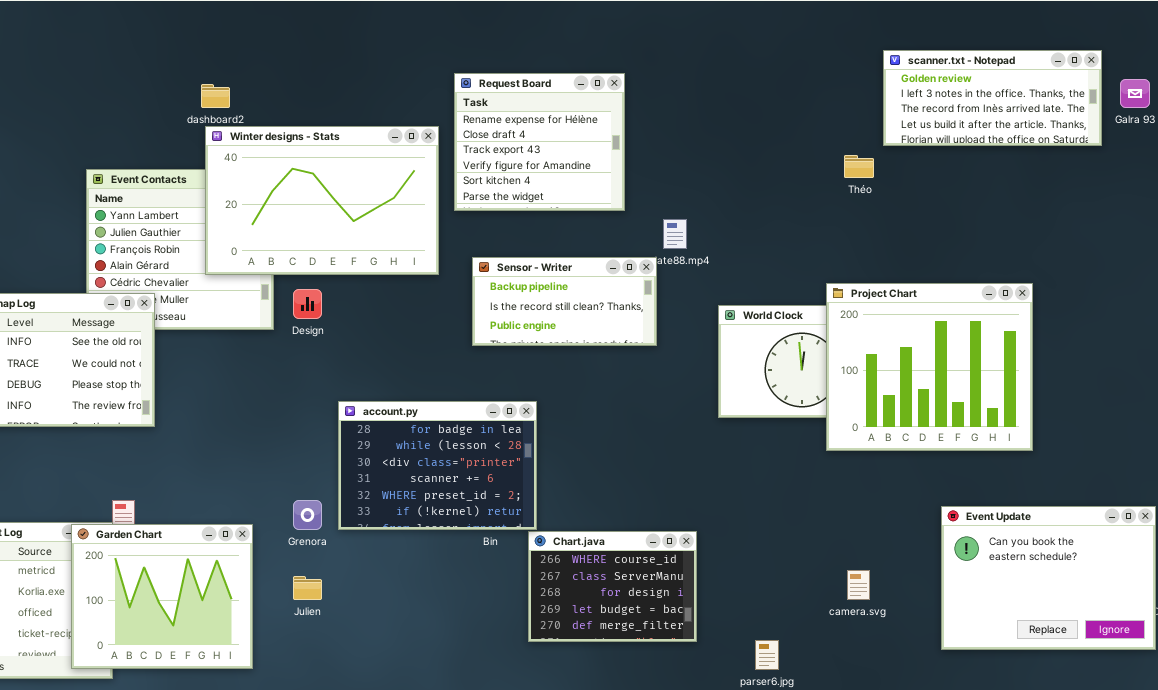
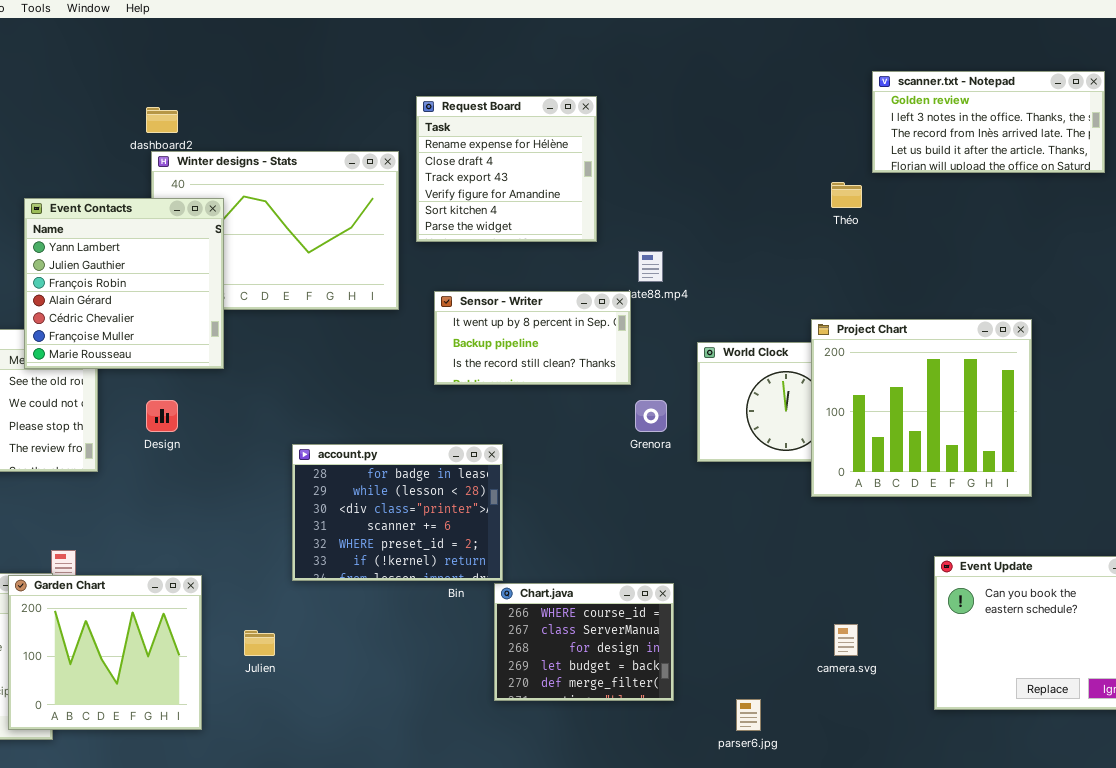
Event Contacts: [86,169,274,330] -> [24,198,224,369], raised
Sensor - Writer: [472,257,657,346] -> [434,291,631,385], scrolled up 1 row
Design: [293,289,322,319] -> [146,400,178,432], moved
Grenora: [293,500,322,530] -> [635,400,667,432], moved

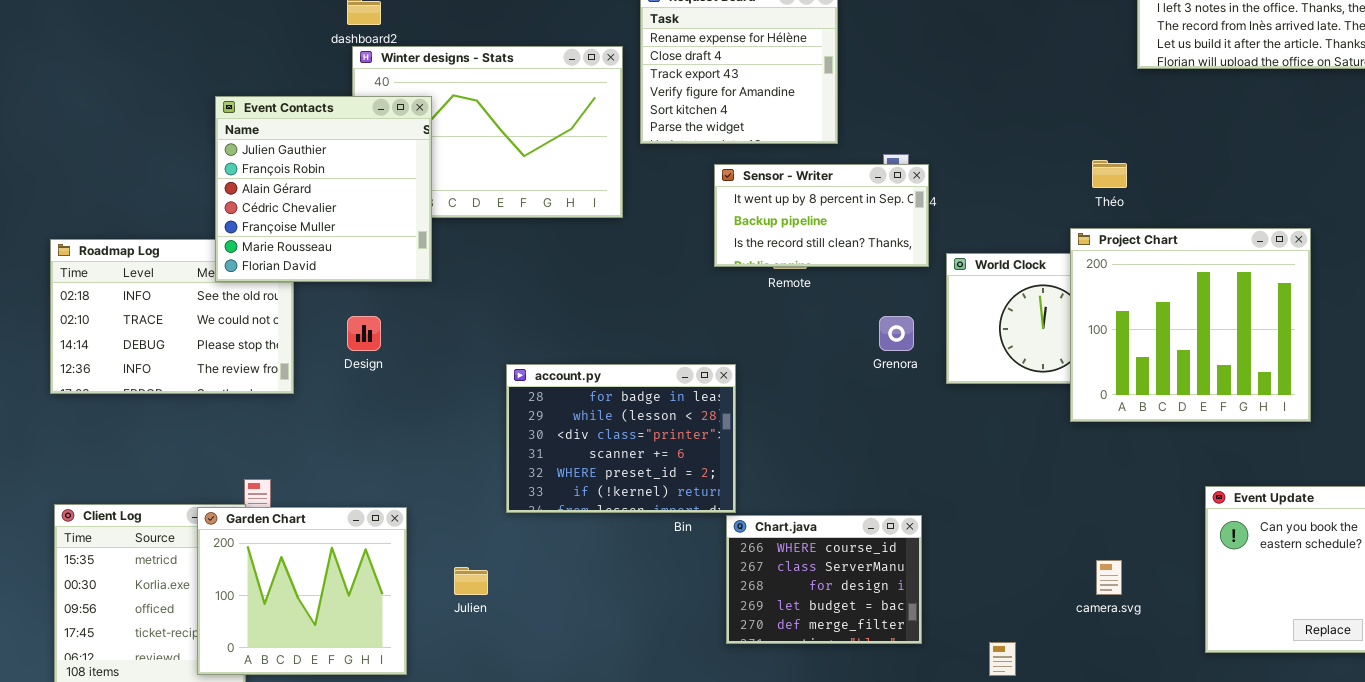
Théo: [831,182,862,208] -> [1092,160,1127,188], moved
Event Contacts: [24,198,224,369] -> [215,96,432,282], scrolled down 1 row
Sensor - Writer: [434,291,631,385] -> [714,164,929,267], moved

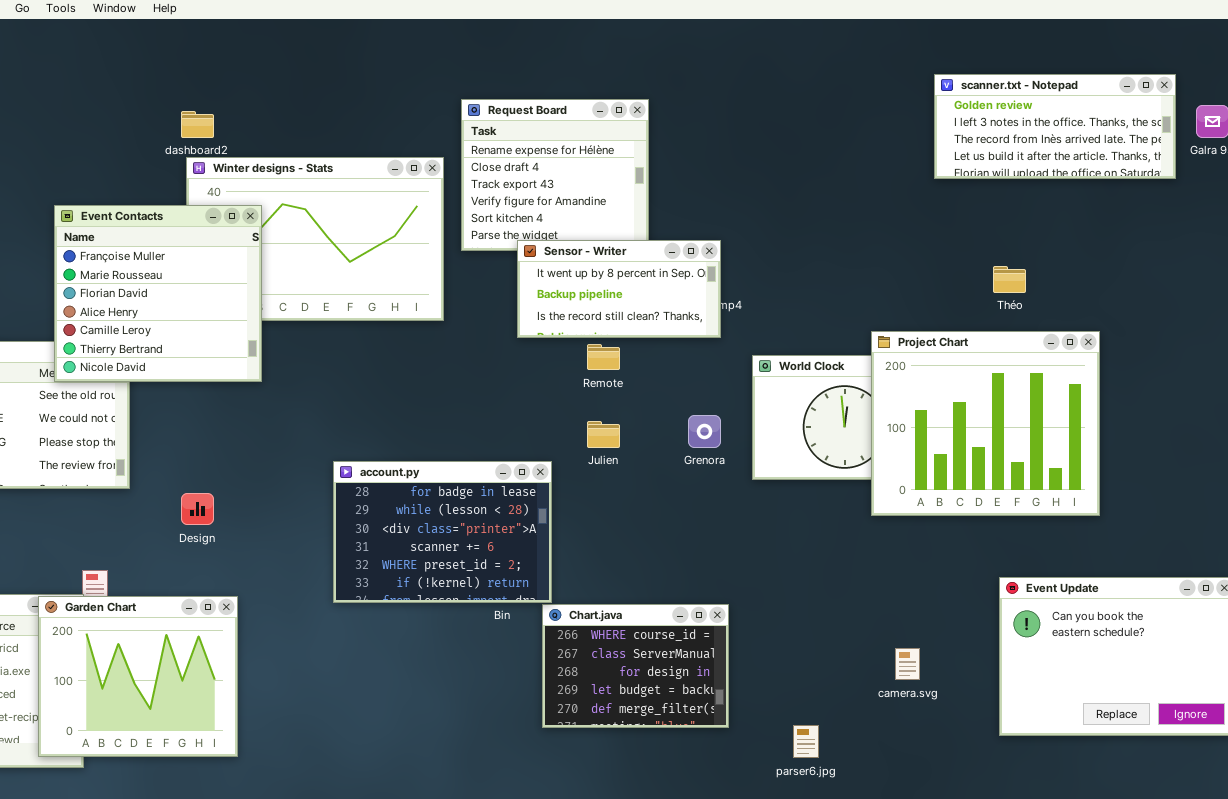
Event Contacts: [215,96,432,282] -> [54,205,262,382], scrolled down 4 rows
Théo: [1092,160,1127,188] -> [993,266,1026,293], moved
Sensor - Writer: [714,164,929,267] -> [517,240,721,338], moved
Design: [347,316,381,351] -> [181,493,214,525], moved
Julien: [454,567,488,595] -> [587,421,620,448], moved

